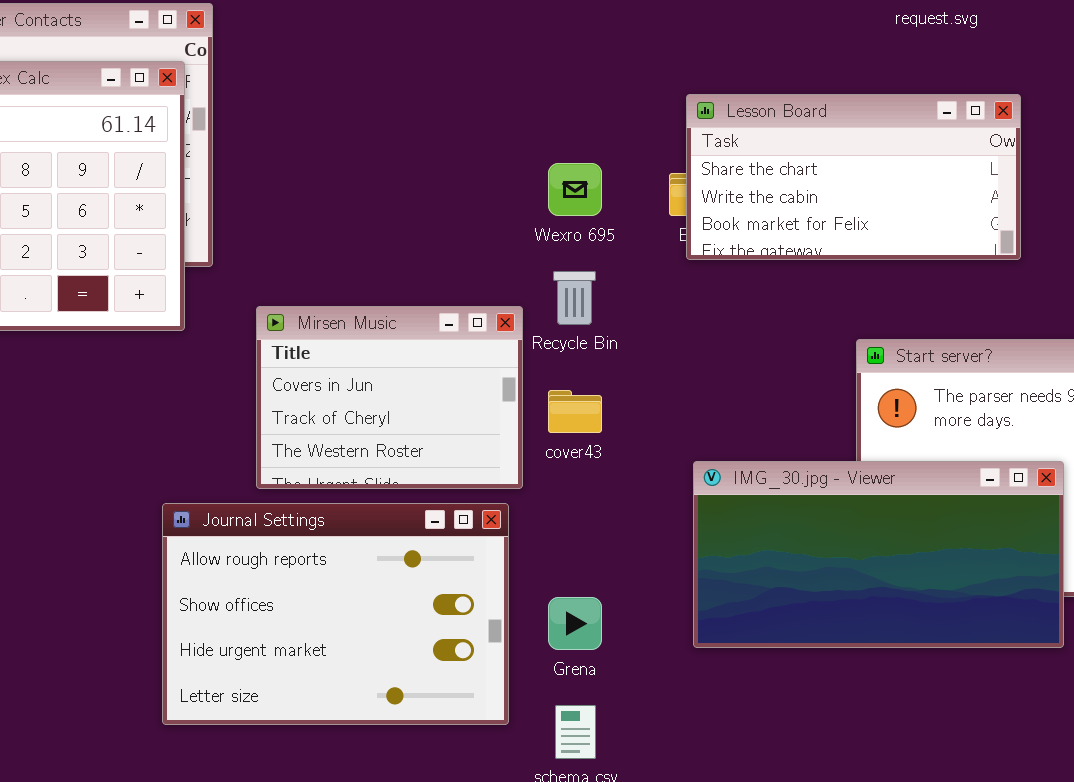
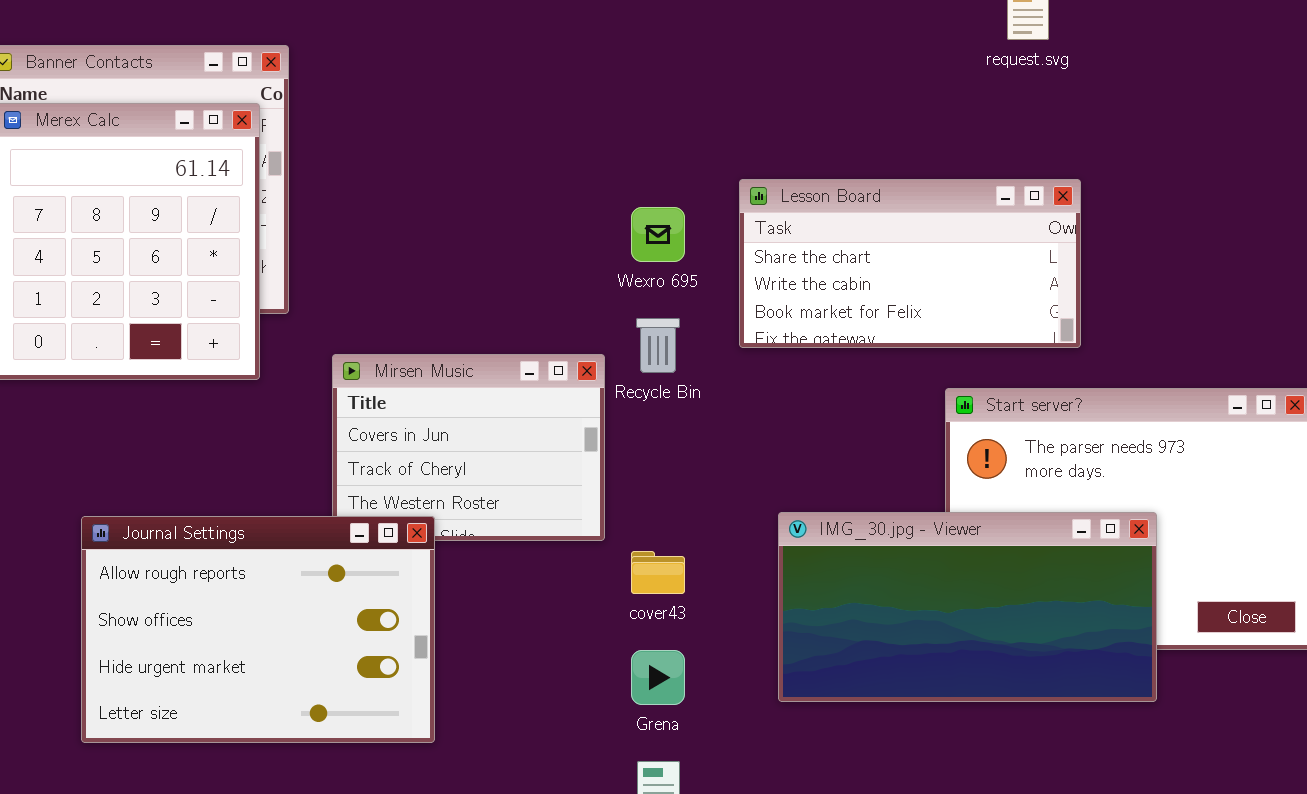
Lesson Board: [686,94,1021,260] -> [739,179,1081,348], moved
cover43: [548,390,602,433] -> [631,551,685,594], moved
Journal Settings: [162,503,509,725] -> [81,516,435,743], moved

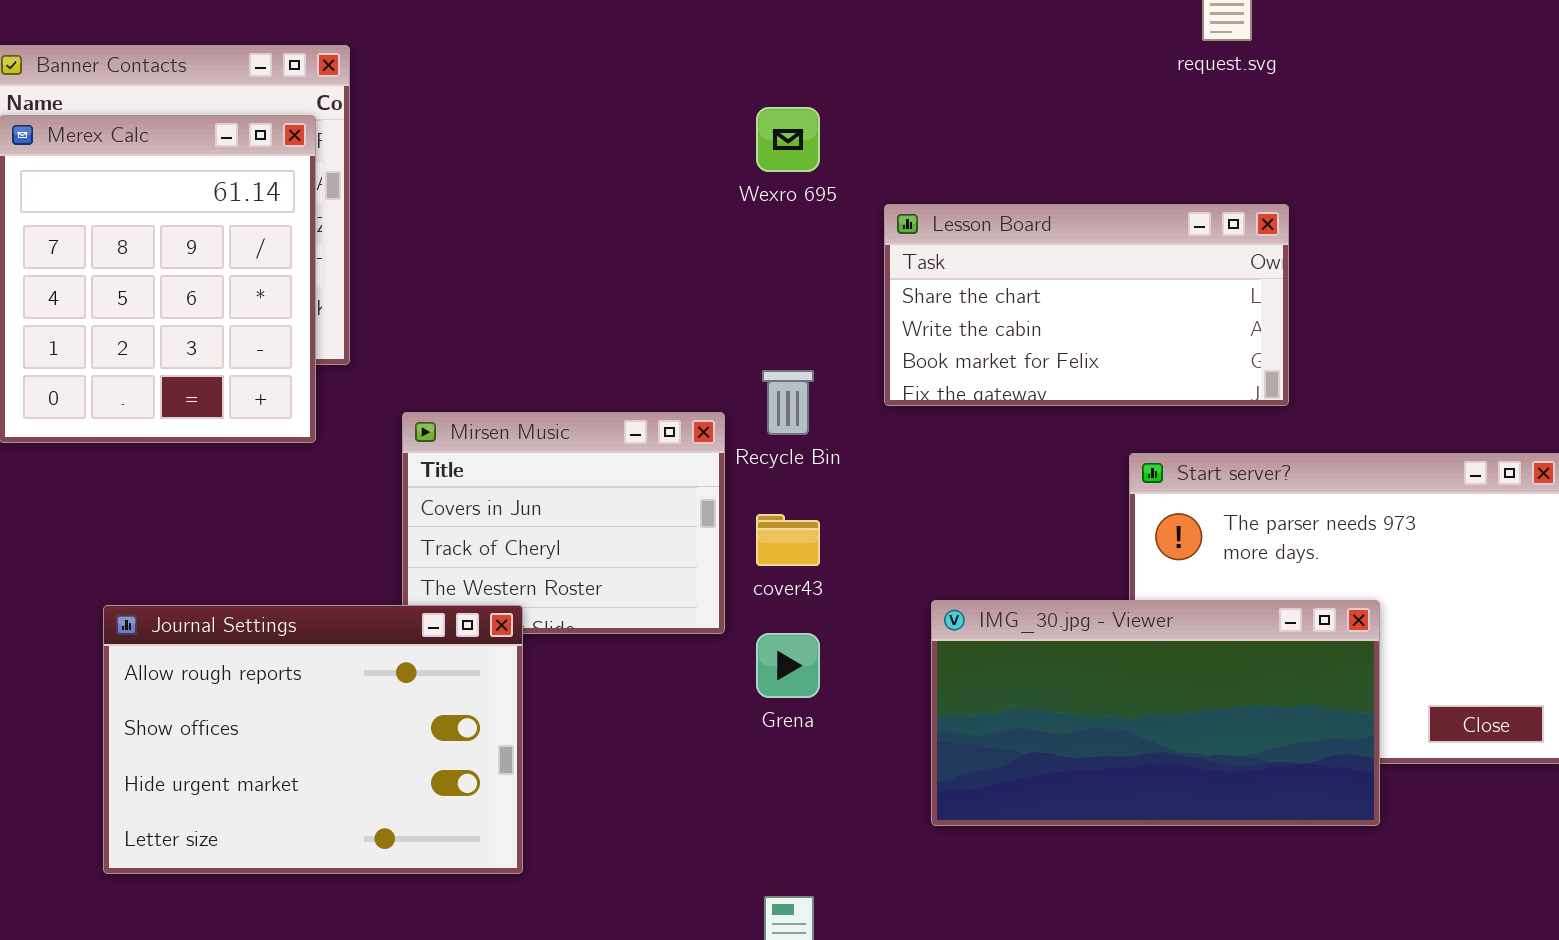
Wexro 695: [631,207,685,262] -> [756,107,820,172], moved
cover43: [631,551,685,594] -> [756,514,820,566], moved
Grena: [631,650,685,705] -> [756,633,820,698], moved

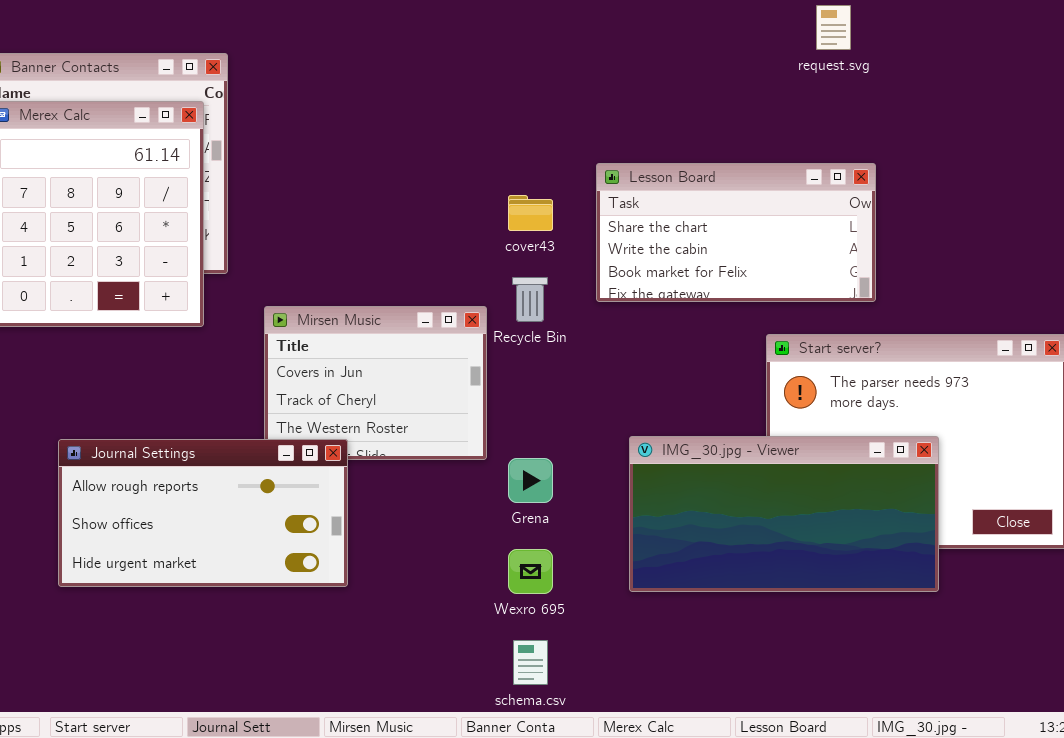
Wexro 695: [756,107,820,172] -> [508,549,553,594], moved
cover43: [756,514,820,566] -> [508,195,553,231], moved
Journal Settings: [103,605,523,874] -> [58,439,348,587], resized

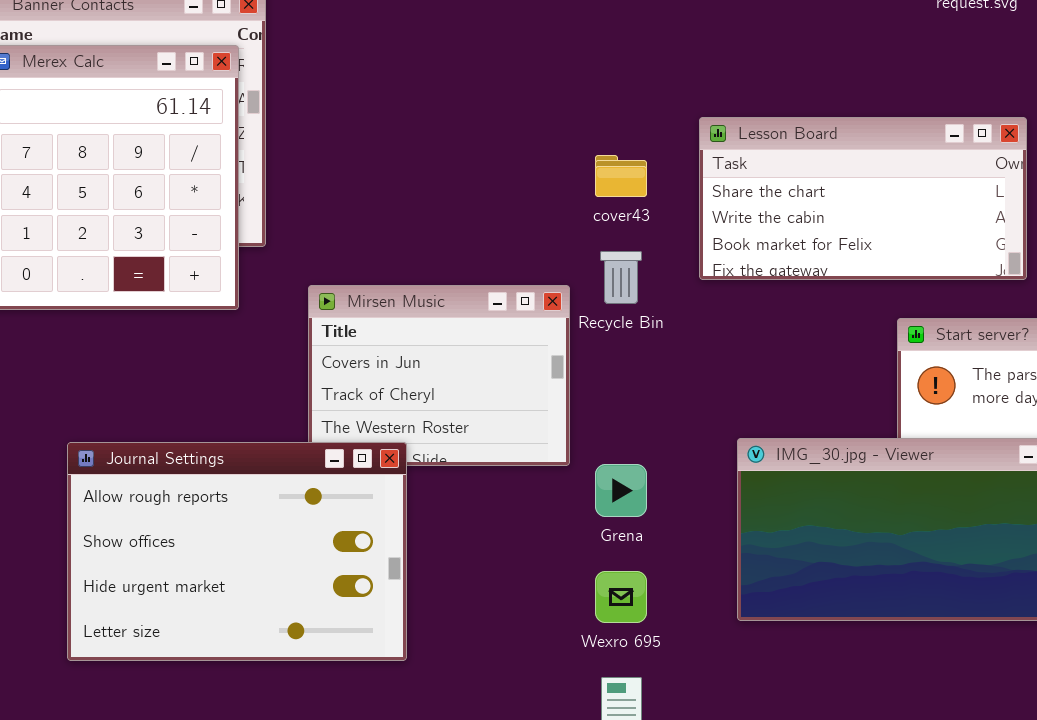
Journal Settings: [58,439,348,587] -> [67,442,407,661], resized

